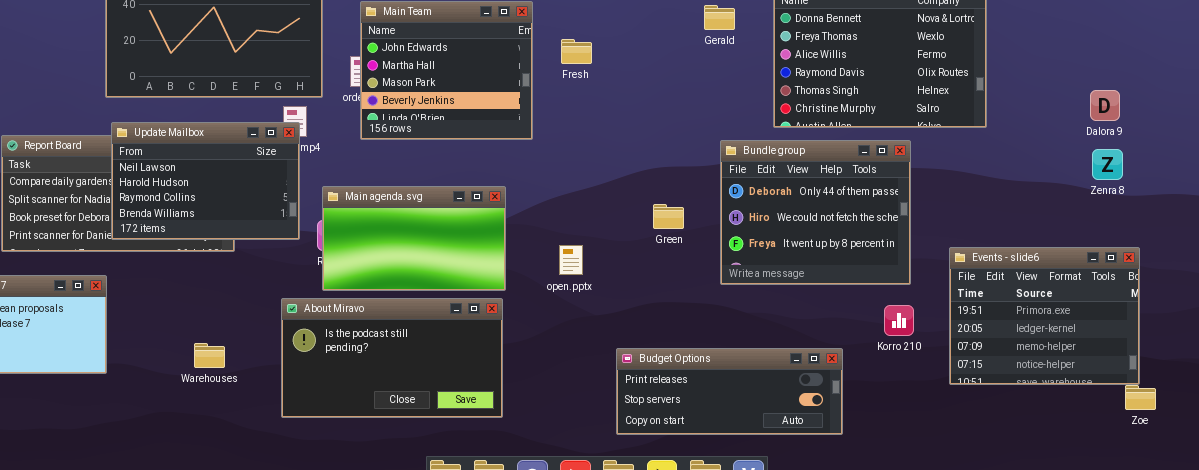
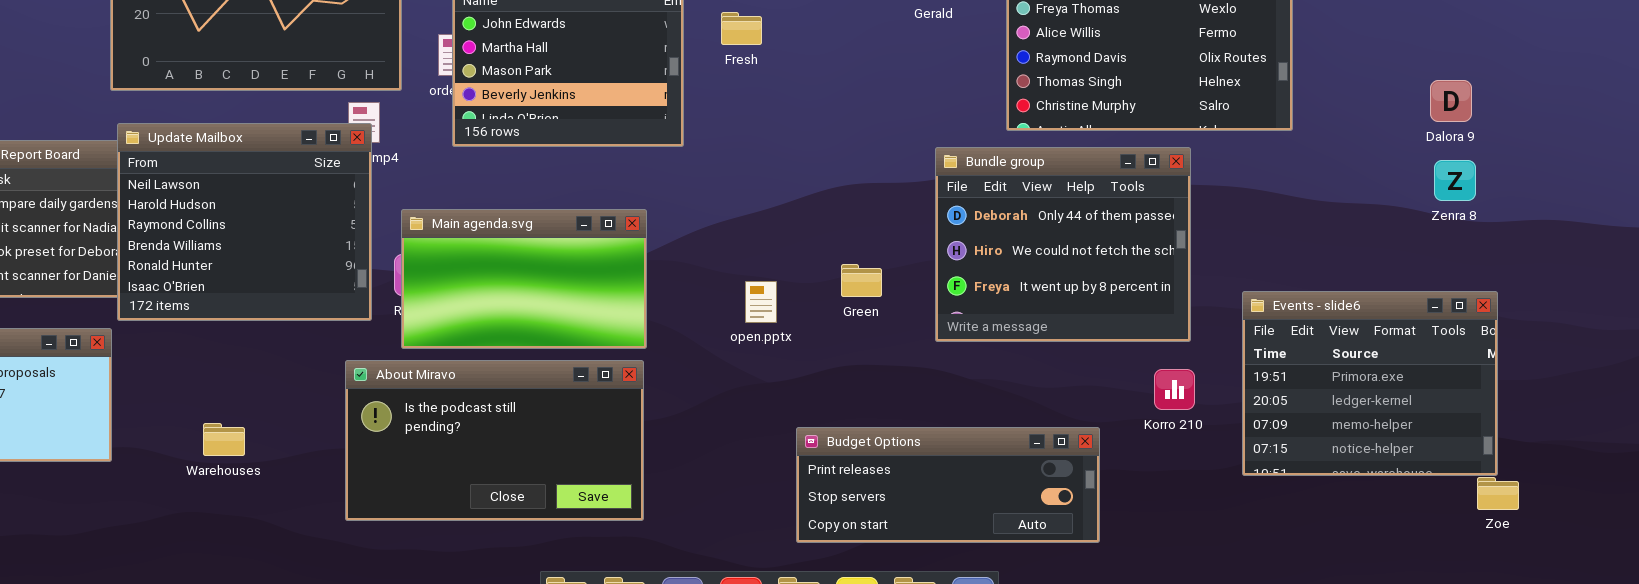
Update Mailbox: [111,122,300,240] -> [117,123,372,321], resized
Green: [653,204,684,229] -> [841,264,882,297], moved
open.pptx: [559,245,583,275] -> [745,281,777,323], moved
Warehouses: [194,343,225,368] -> [203,423,245,456], moved

